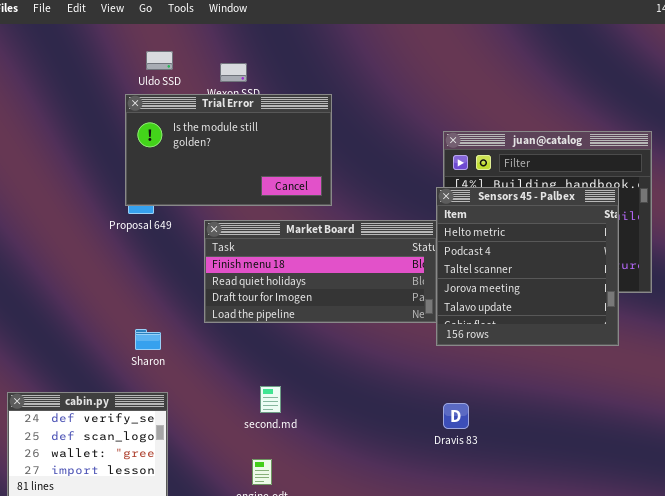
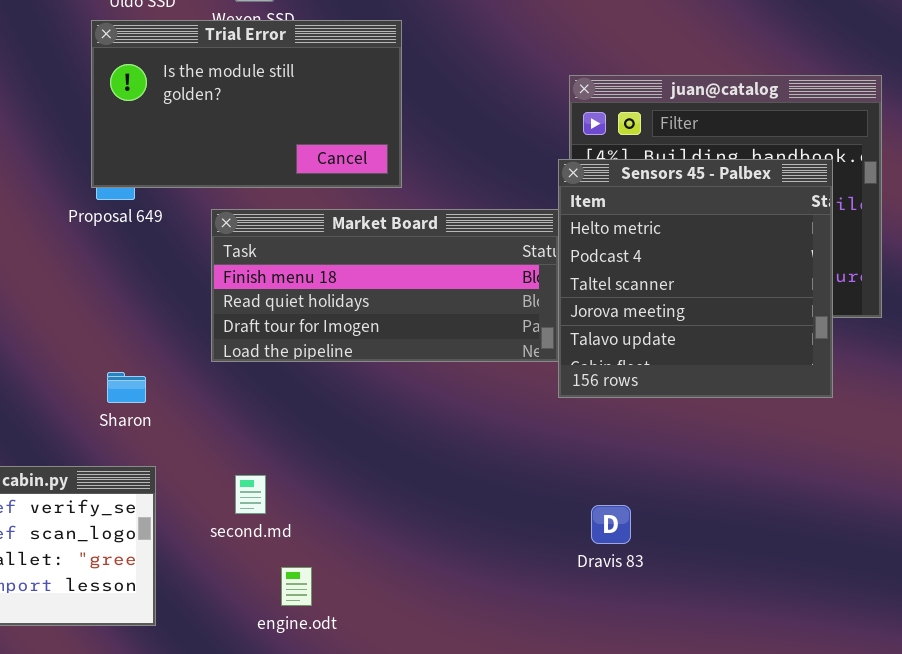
second.md: [260,386,281,413] -> [235,475,266,514], moved
Dravis 83: [443,403,469,429] -> [591,505,631,544], moved

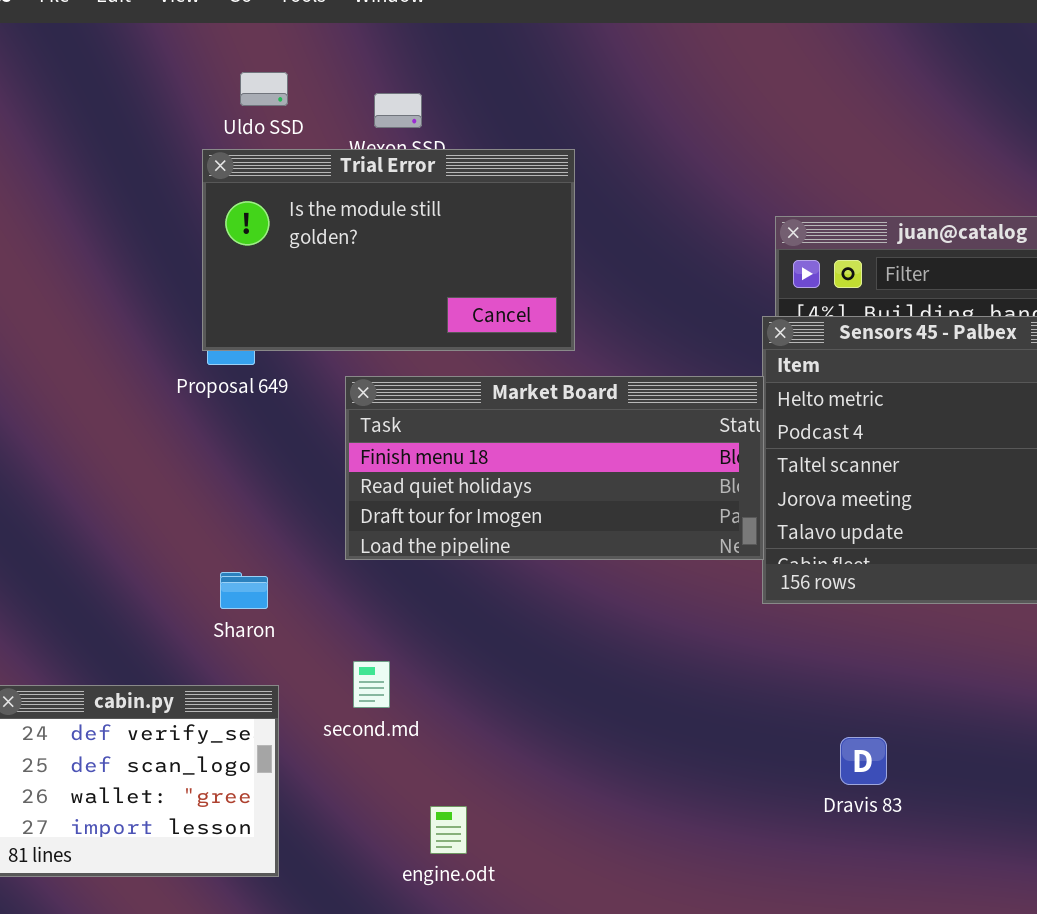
second.md: [235,475,266,514] -> [353,661,390,708], moved
Dravis 83: [591,505,631,544] -> [840,737,887,785], moved

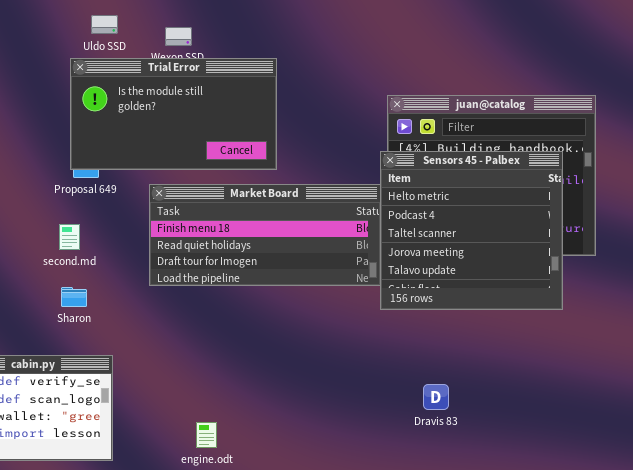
Sharon: [220,572,268,609] -> [61,287,87,307], moved
second.md: [353,661,390,708] -> [59,224,80,250], moved

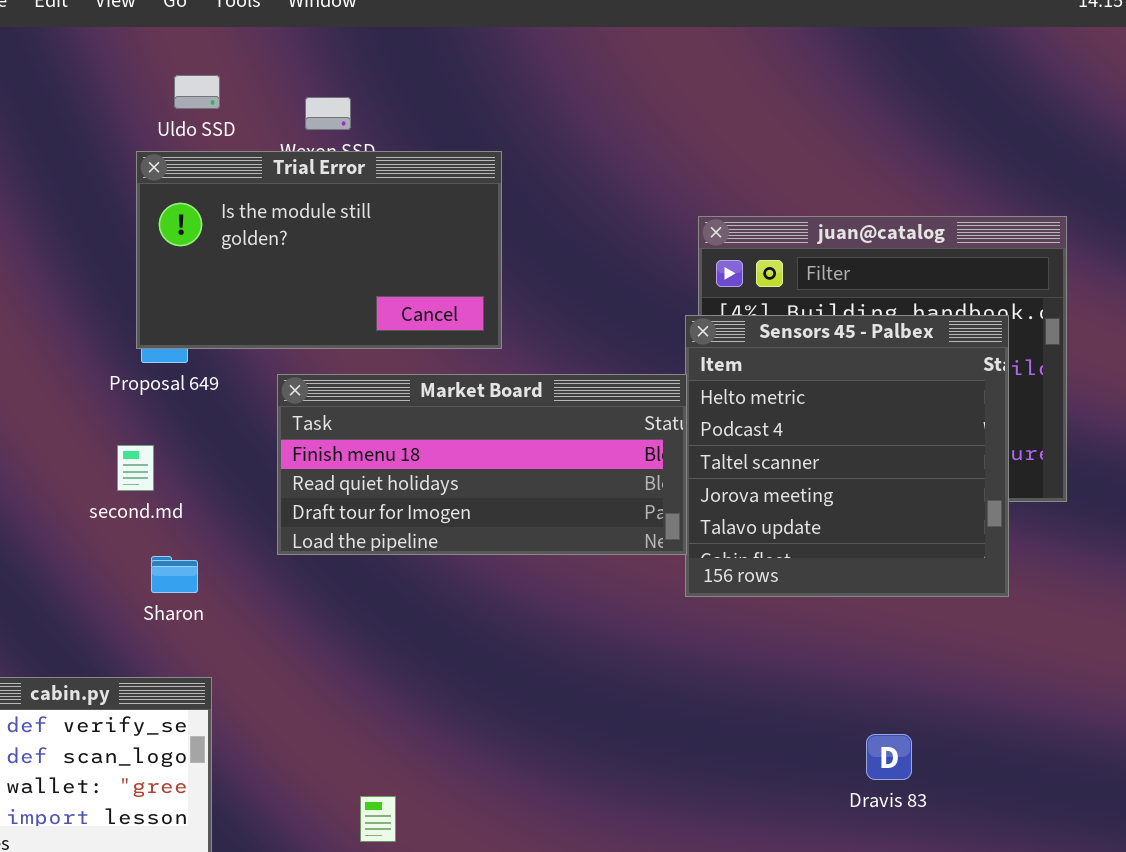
Sharon: [61,287,87,307] -> [151,556,198,593], moved
Dravis 83: [423,384,449,410] -> [866,734,912,780], moved

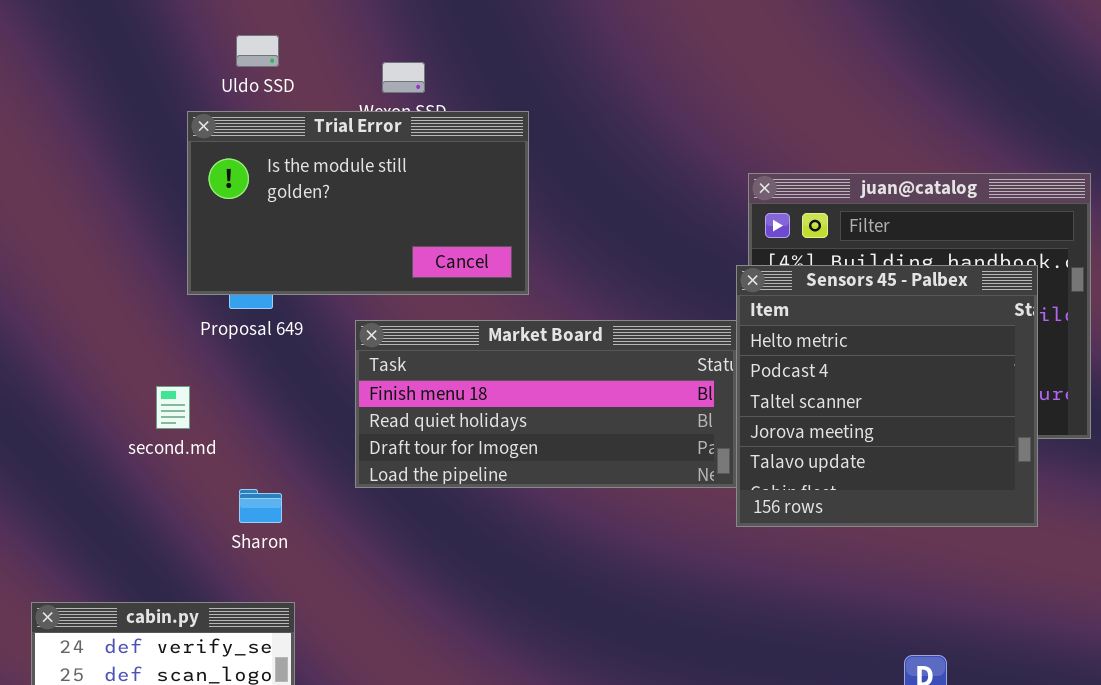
Uldo SSD: [174,75,220,109] -> [236,35,279,67], moved
Trial Error: [136,151,502,349] -> [187,111,529,295], moved
second.md: [117,445,154,491] -> [156,386,190,429], moved

